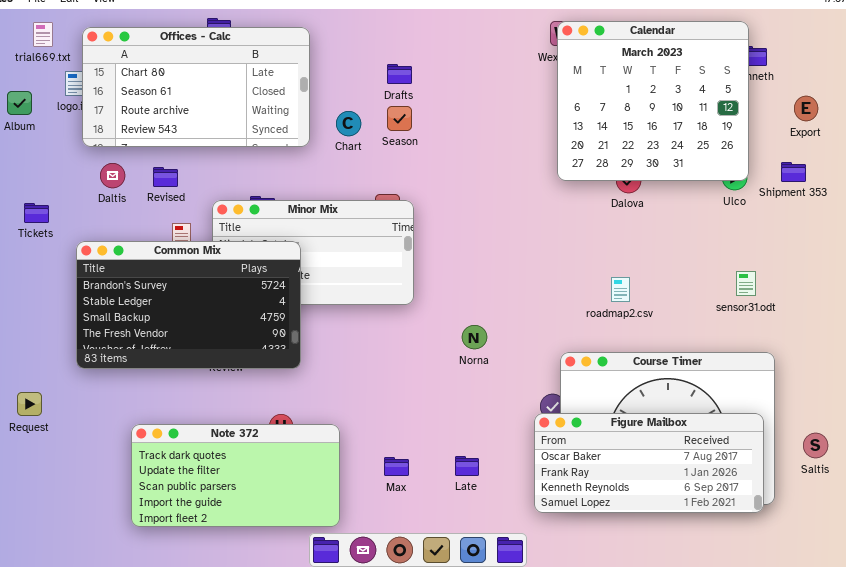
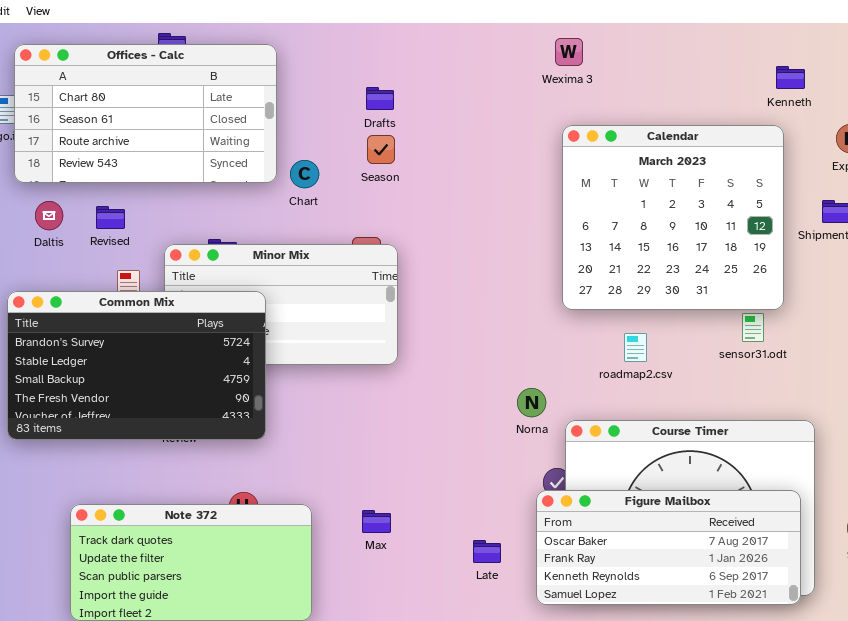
Calendar: [557,21,749,181] -> [562,125,784,310], moved
Chart: [336,111,361,136] -> [290,160,319,188], moved
sensor31.odt: [736,271,756,296] -> [742,313,764,342], moved
Norna: [462,325,487,349] -> [517,388,546,417], moved
Late: [455,456,479,476] -> [473,540,501,563], moved
Max: [384,457,409,476] -> [362,510,391,533], moved

